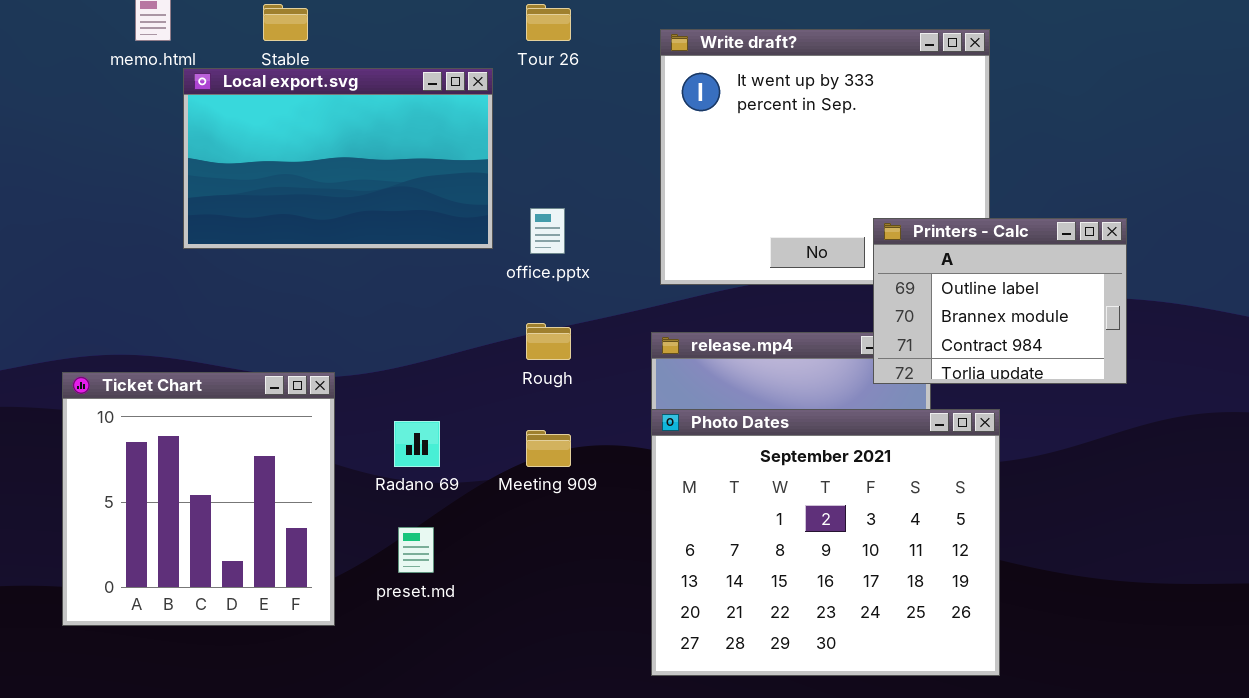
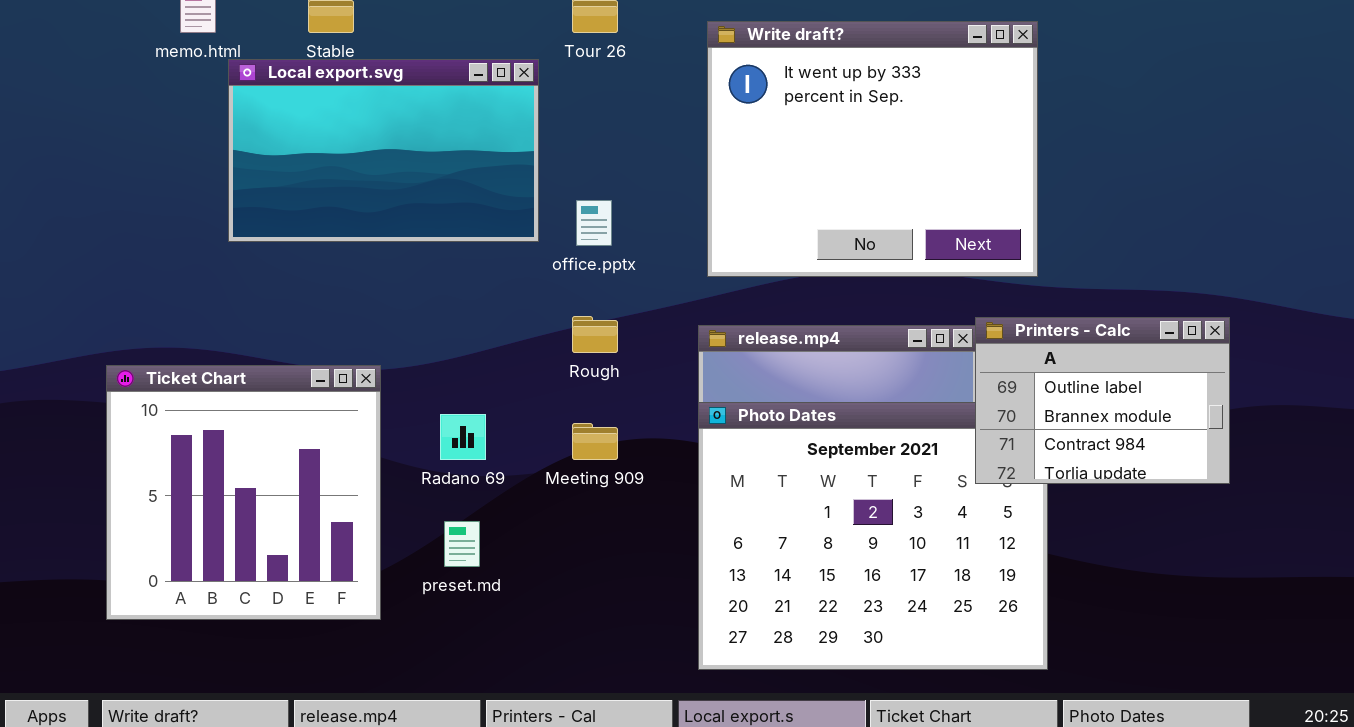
Printers - Calc: [873,218,1127,384] -> [975,317,1230,484], moved

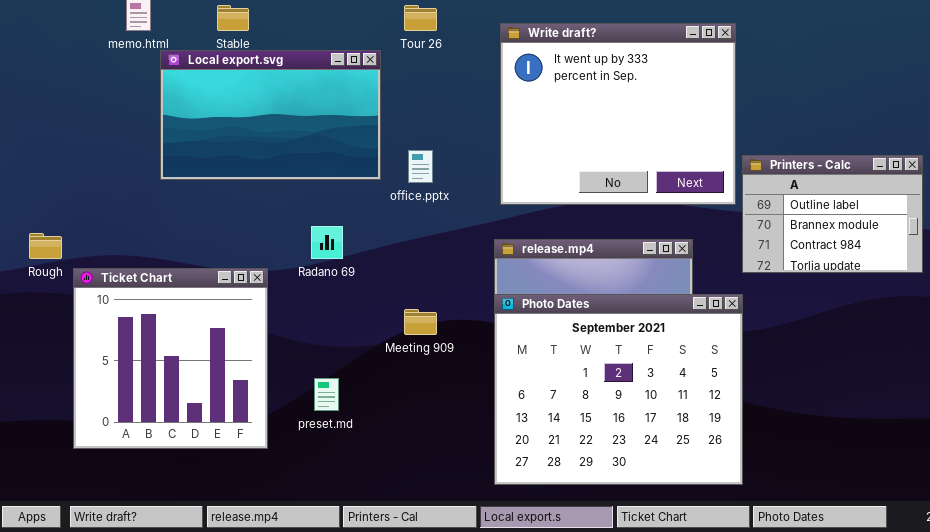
Rough: [572,316,618,353] -> [29,233,62,259], moved
Printers - Calc: [975,317,1230,484] -> [742,155,923,273], moved
Radano 69: [440,414,486,460] -> [311,226,343,259], moved

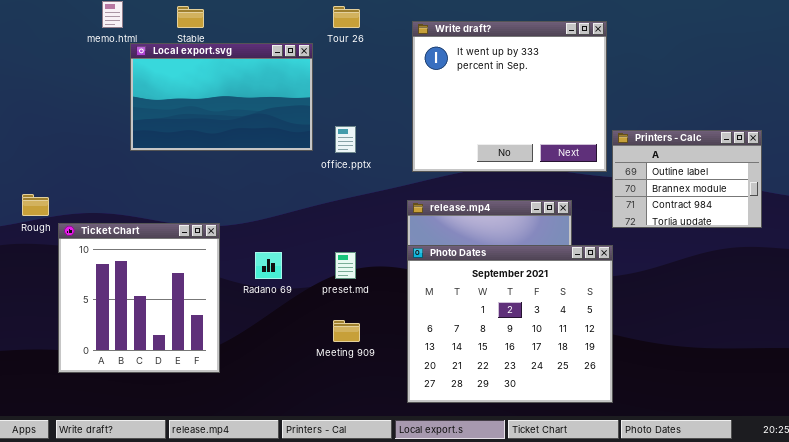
Radano 69: [311,226,343,259] -> [255,252,282,279], moved
Meeting 909: [404,309,437,335] -> [333,320,360,342], moved
preset.md: [314,378,339,411] -> [335,252,356,279], moved

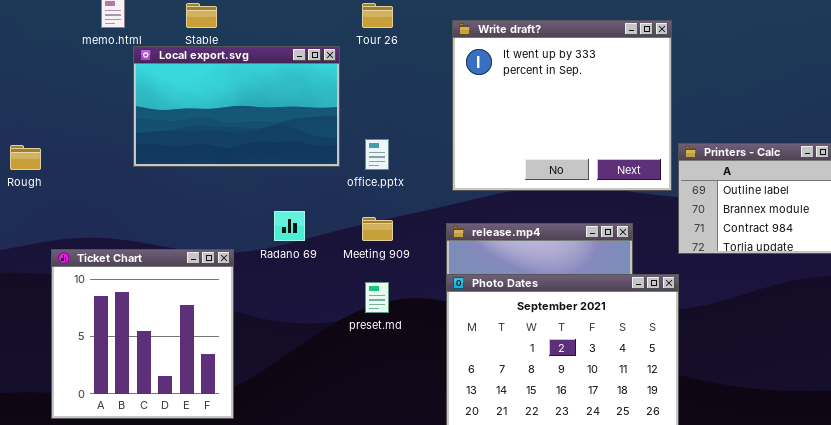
Rough: [22,194,49,216] -> [10,145,41,170], moved
Radano 69: [255,252,282,279] -> [274,211,305,241], moved
Meeting 909: [333,320,360,342] -> [362,217,393,241], moved

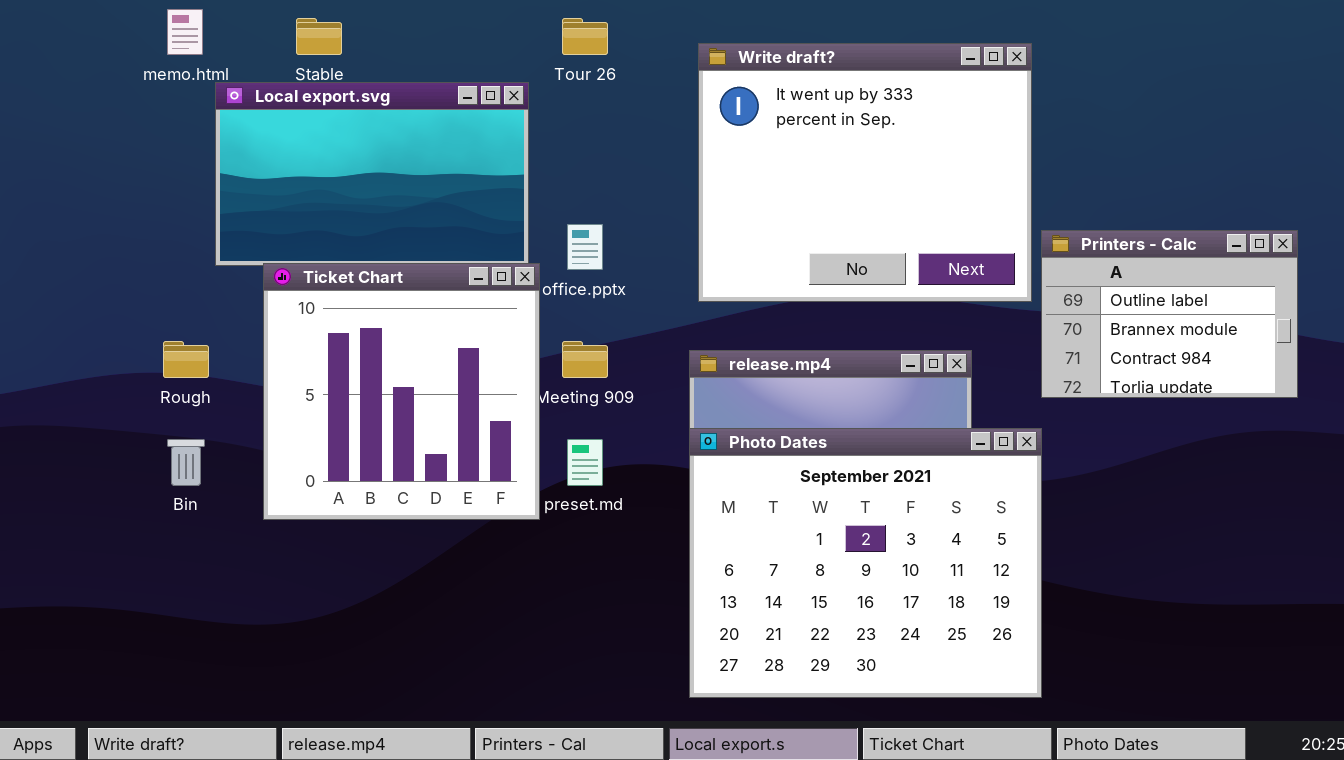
Rough: [10,145,41,170] -> [163,341,209,378], moved
Ticket Chart: [51,249,234,419] -> [263,263,540,520], moved

